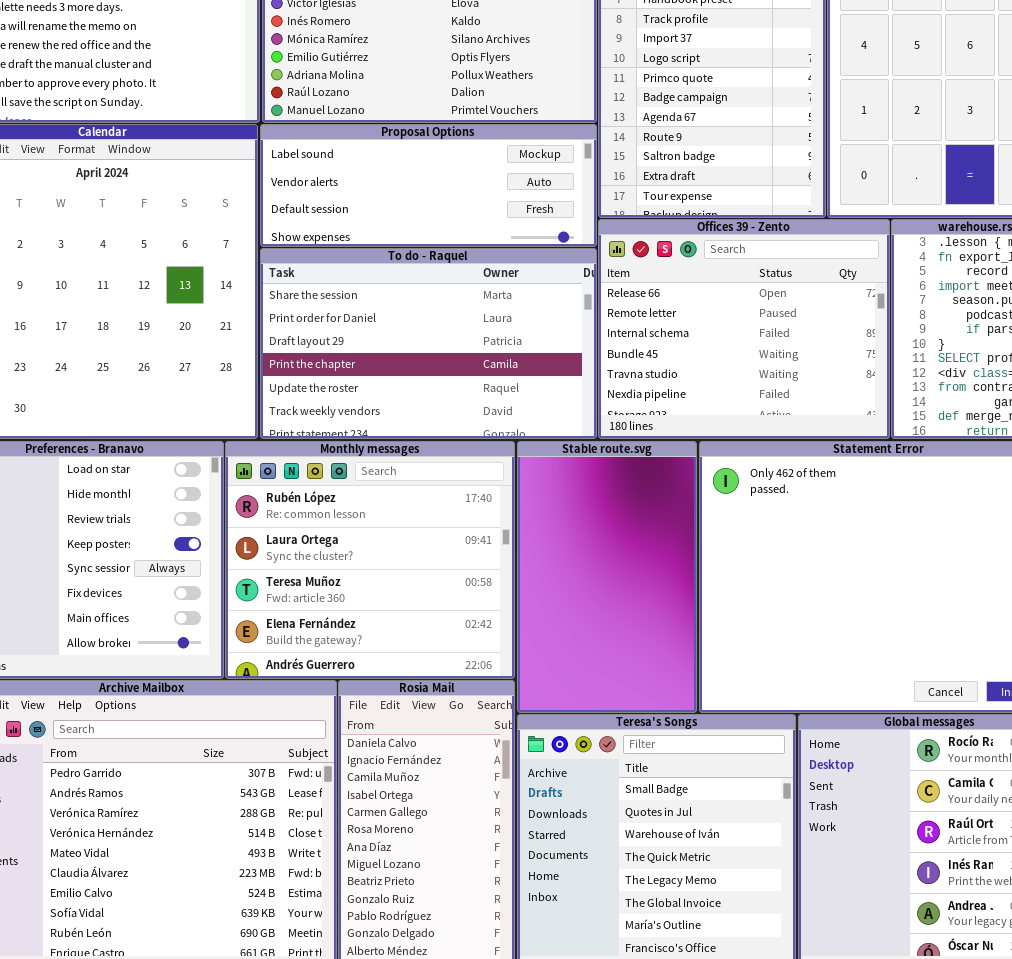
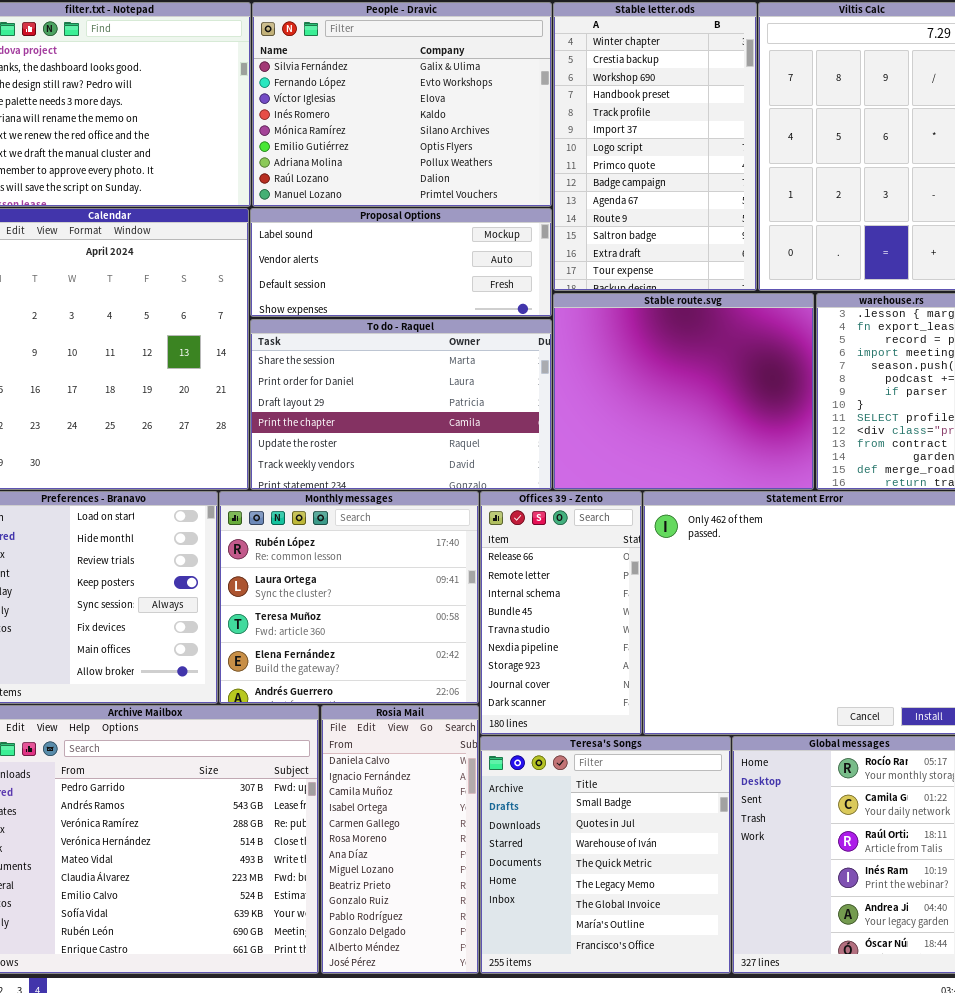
Offices 39 - Zento: [598,219,890,439] -> [480,491,642,735], moved, resized
Stable route.svg: [517,441,697,713] -> [553,293,814,490], moved, resized

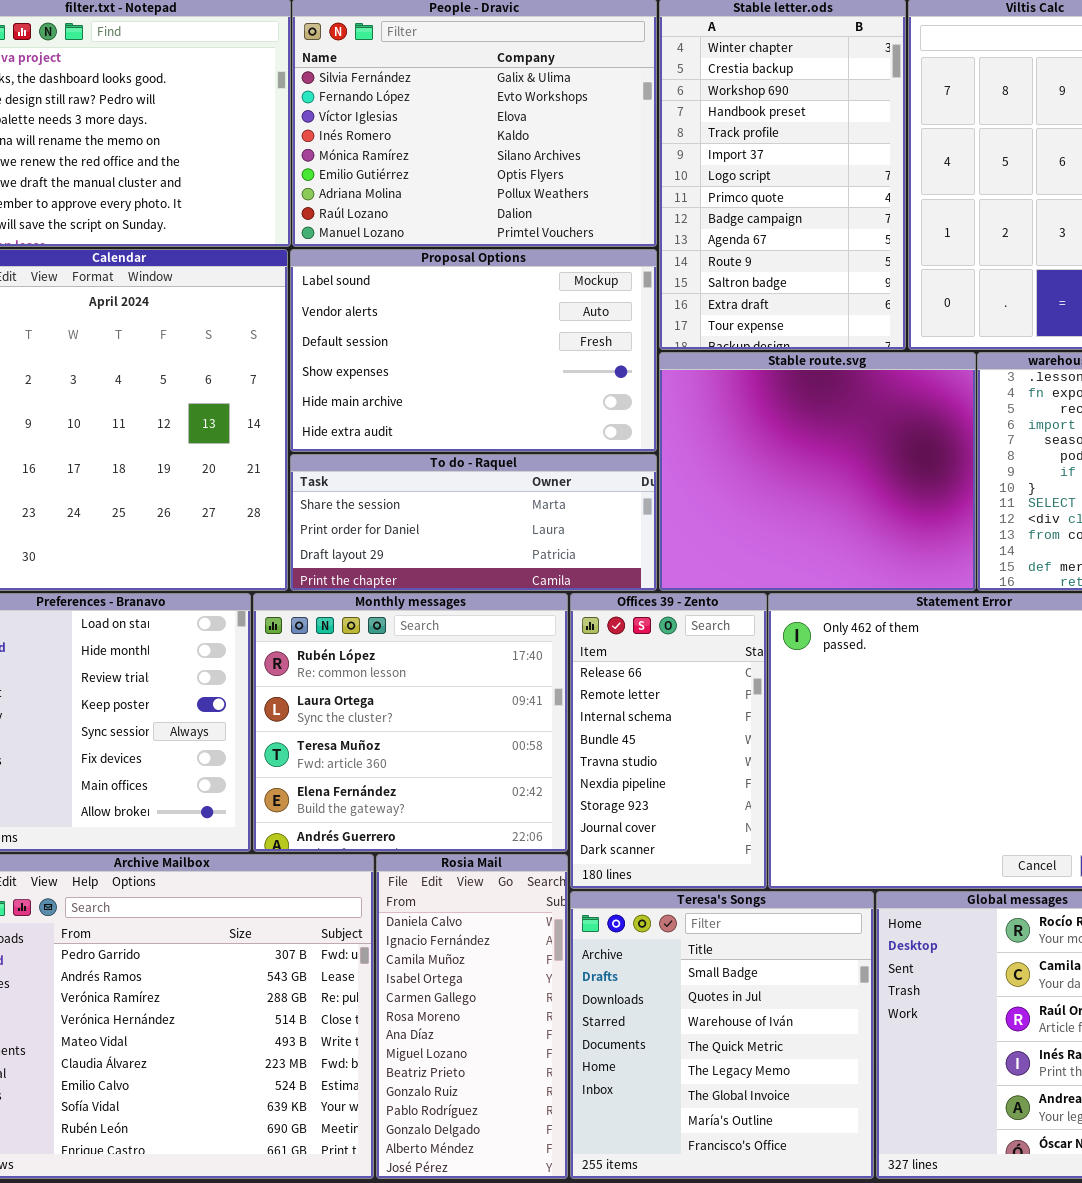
Proposal Options: [250,208,552,317] -> [290,249,657,452], resized
To do - Raquel: [250,319,552,490] -> [290,454,657,591], resized

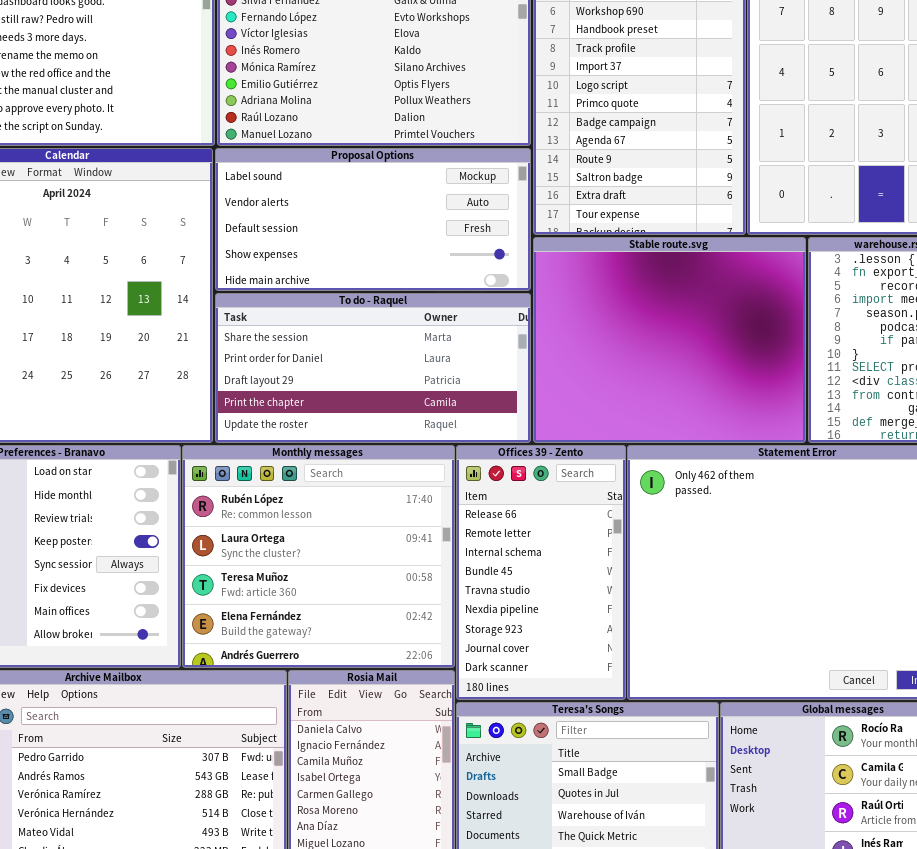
Proposal Options: [290,249,657,452] -> [215,148,531,291], resized
To do - Raquel: [290,454,657,591] -> [215,293,531,443], resized

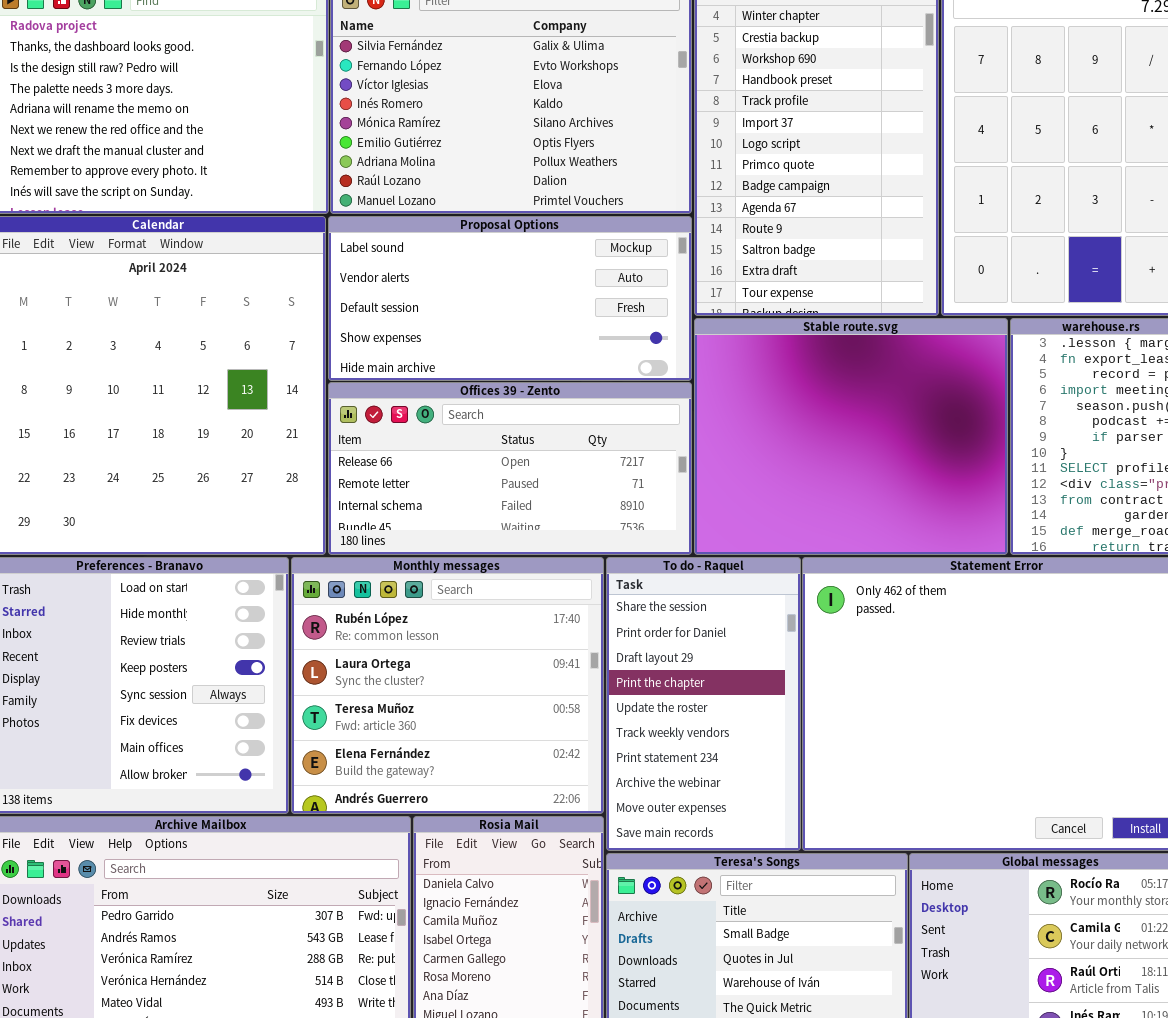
To do - Raquel: [215,293,531,443] -> [606,557,801,851], moved, resized
Offices 39 - Zento: [456,445,626,700] -> [328,382,692,555], moved, resized

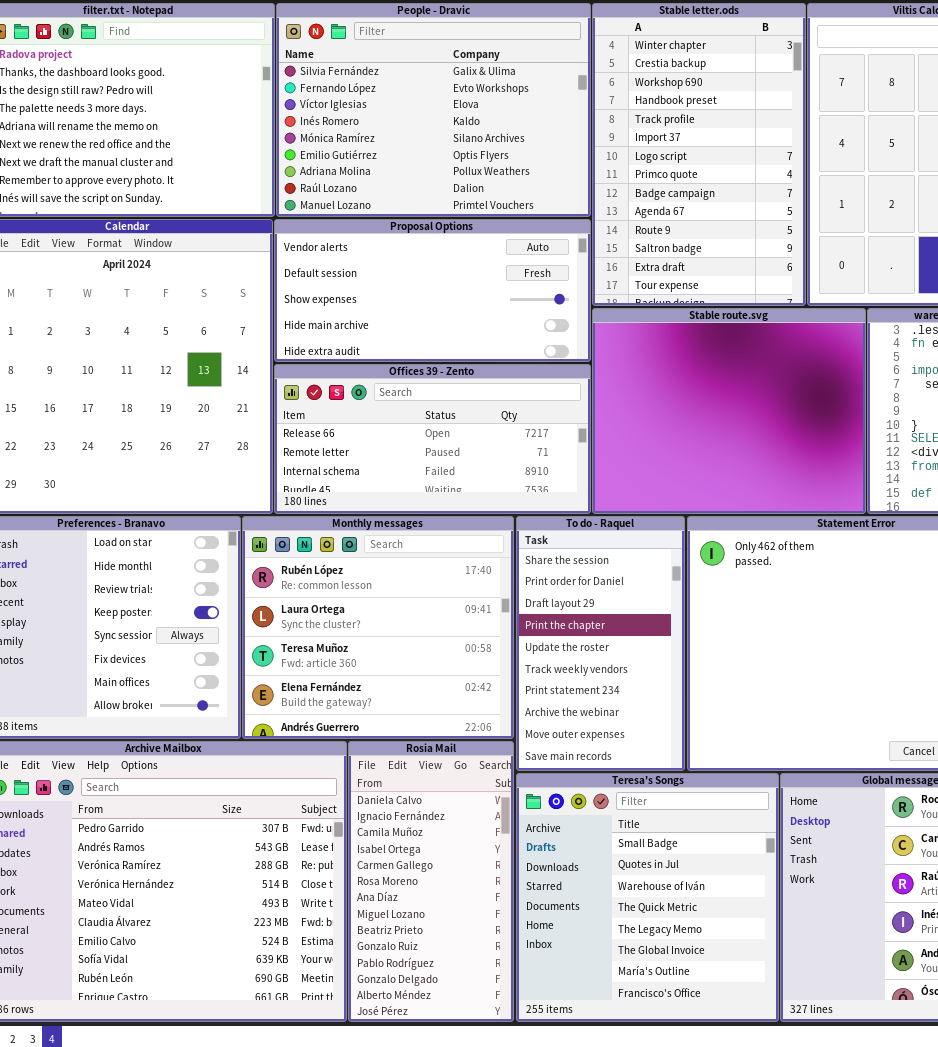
Proposal Options: [328,216,692,381] -> [274,219,591,362], scrolled down 1 row

